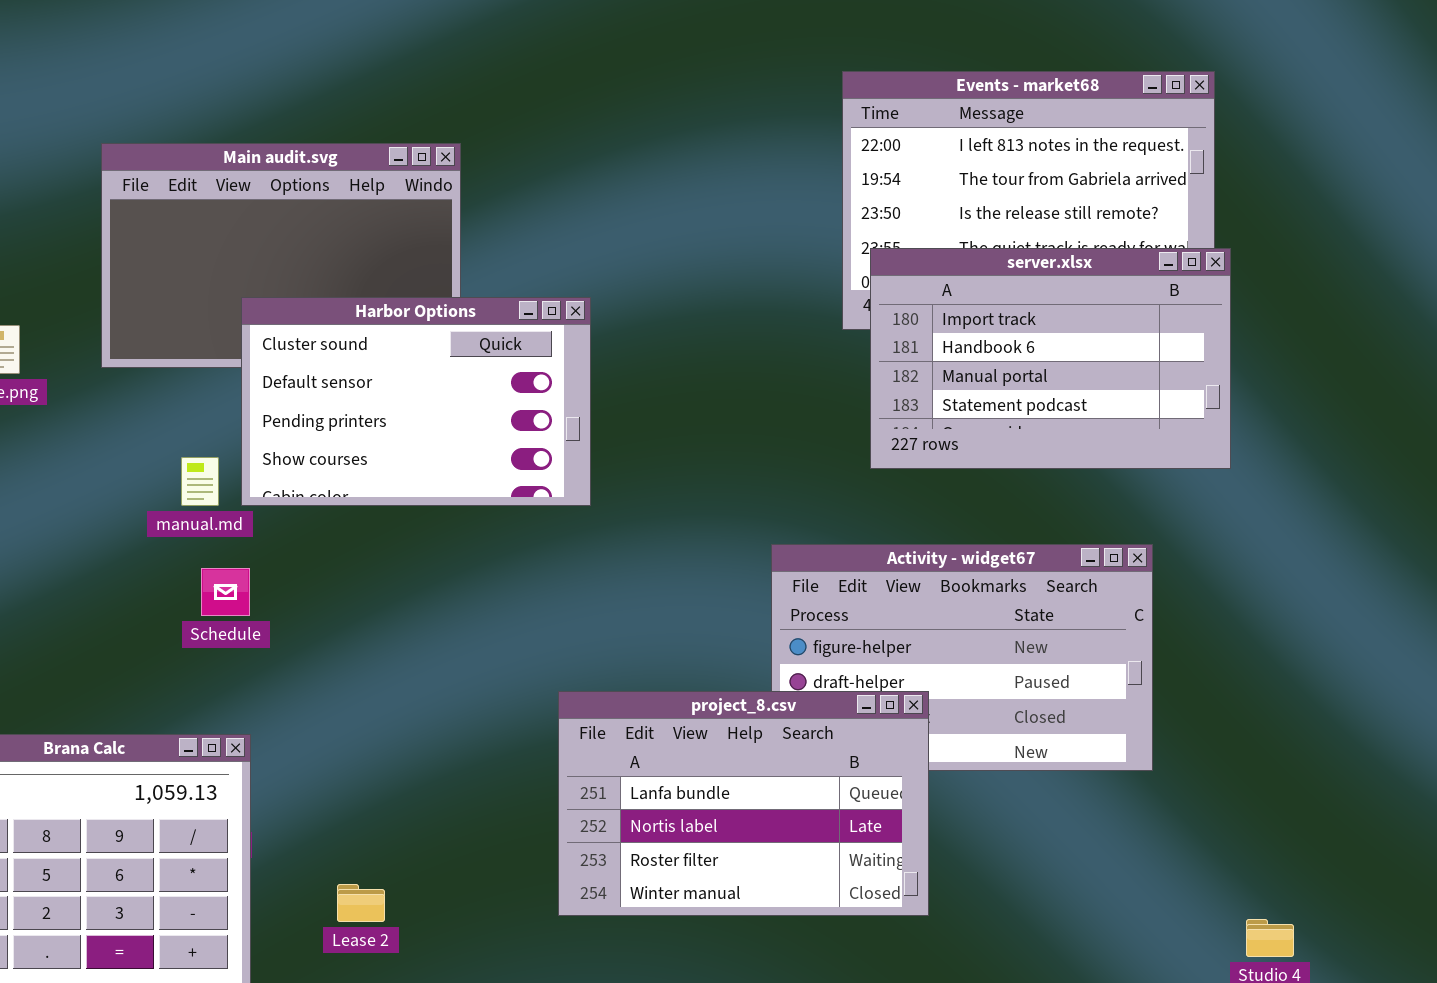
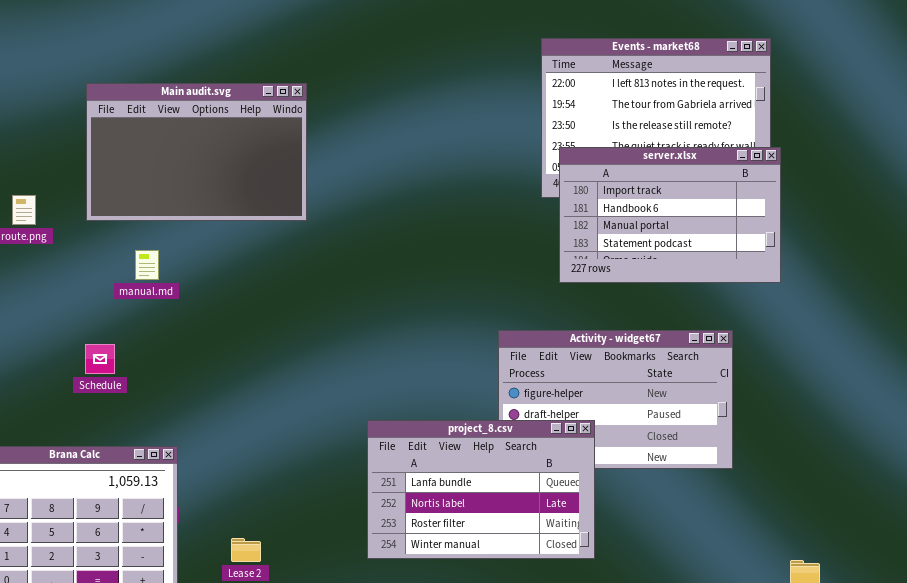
Harbor Options: [241,297,591,506] -> none, closed
manual.md: [181,457,219,506] -> [135,250,159,280], moved
Schedule: [201,568,250,616] -> [85,344,115,374], moved

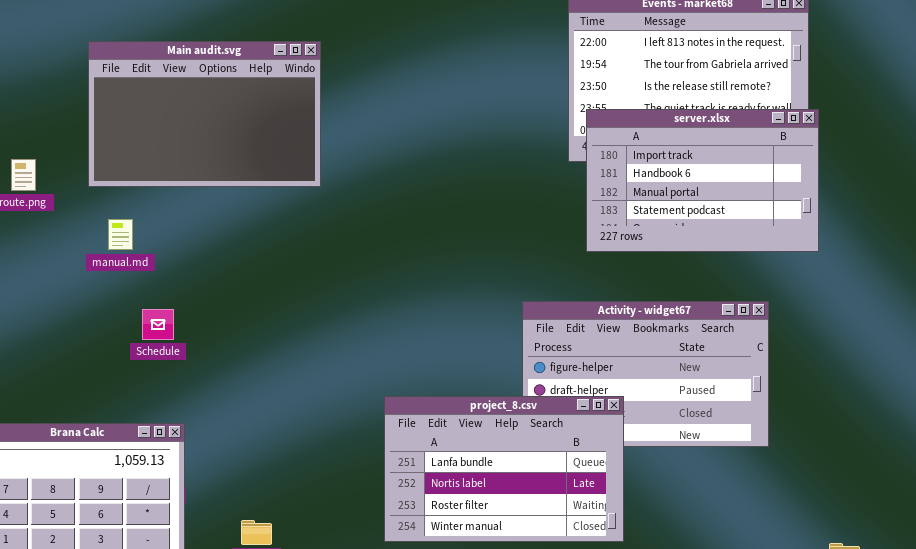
manual.md: [135,250,159,280] -> [108,219,133,250], moved
Schedule: [85,344,115,374] -> [142,309,174,340], moved

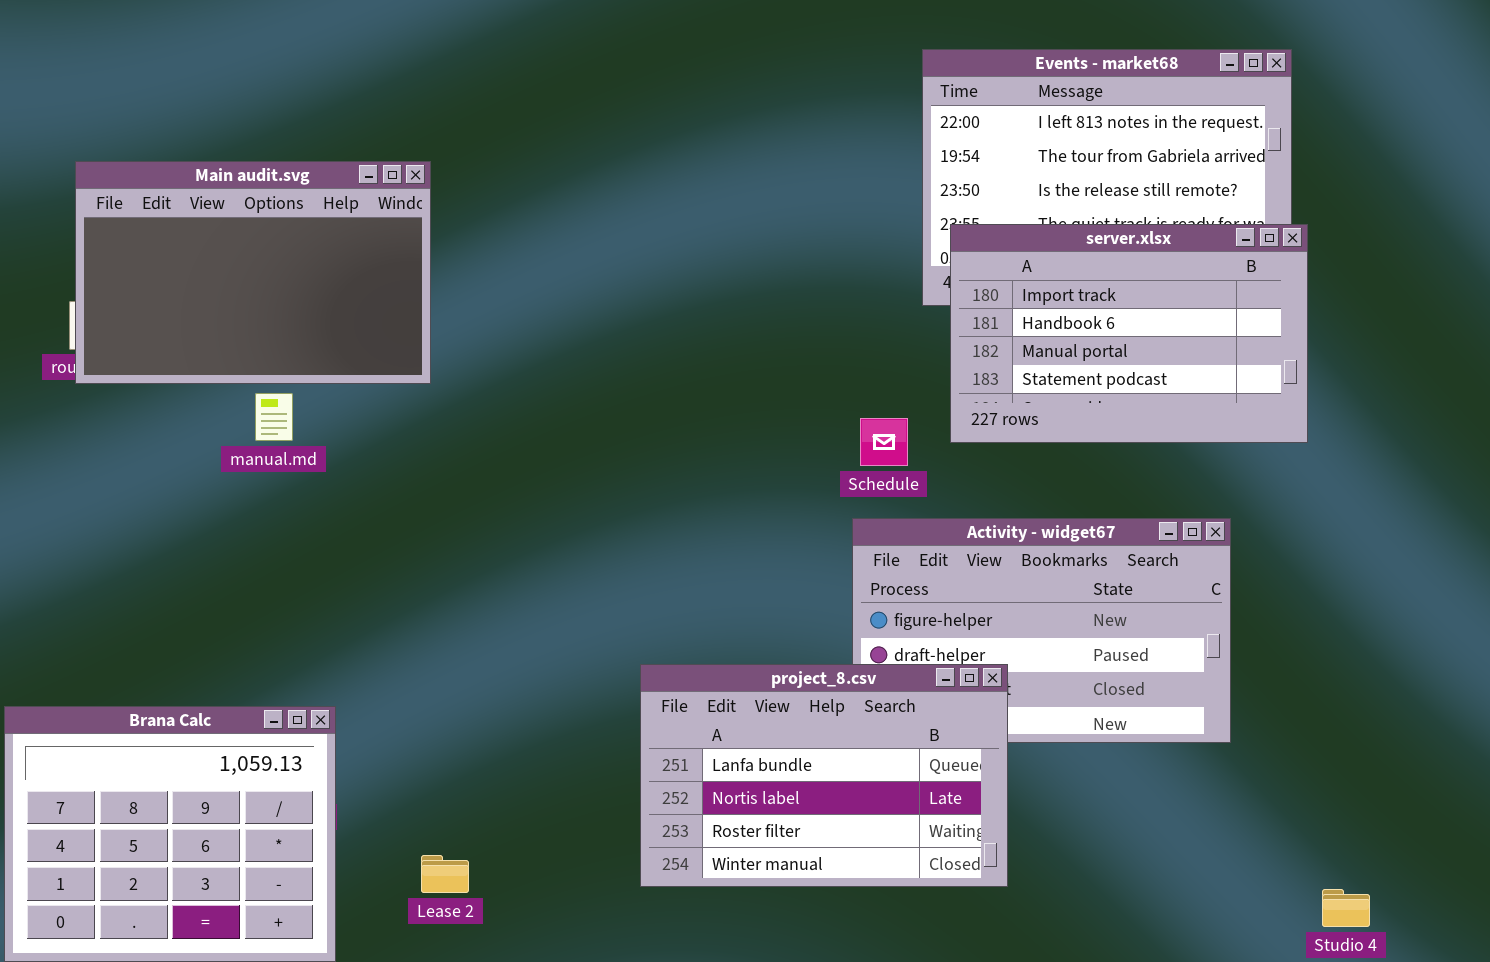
Main audit.svg: [88,41,321,187] -> [75,161,431,384], moved
manual.md: [108,219,133,250] -> [255,393,293,441], moved
Schedule: [142,309,174,340] -> [860,418,908,466], moved

